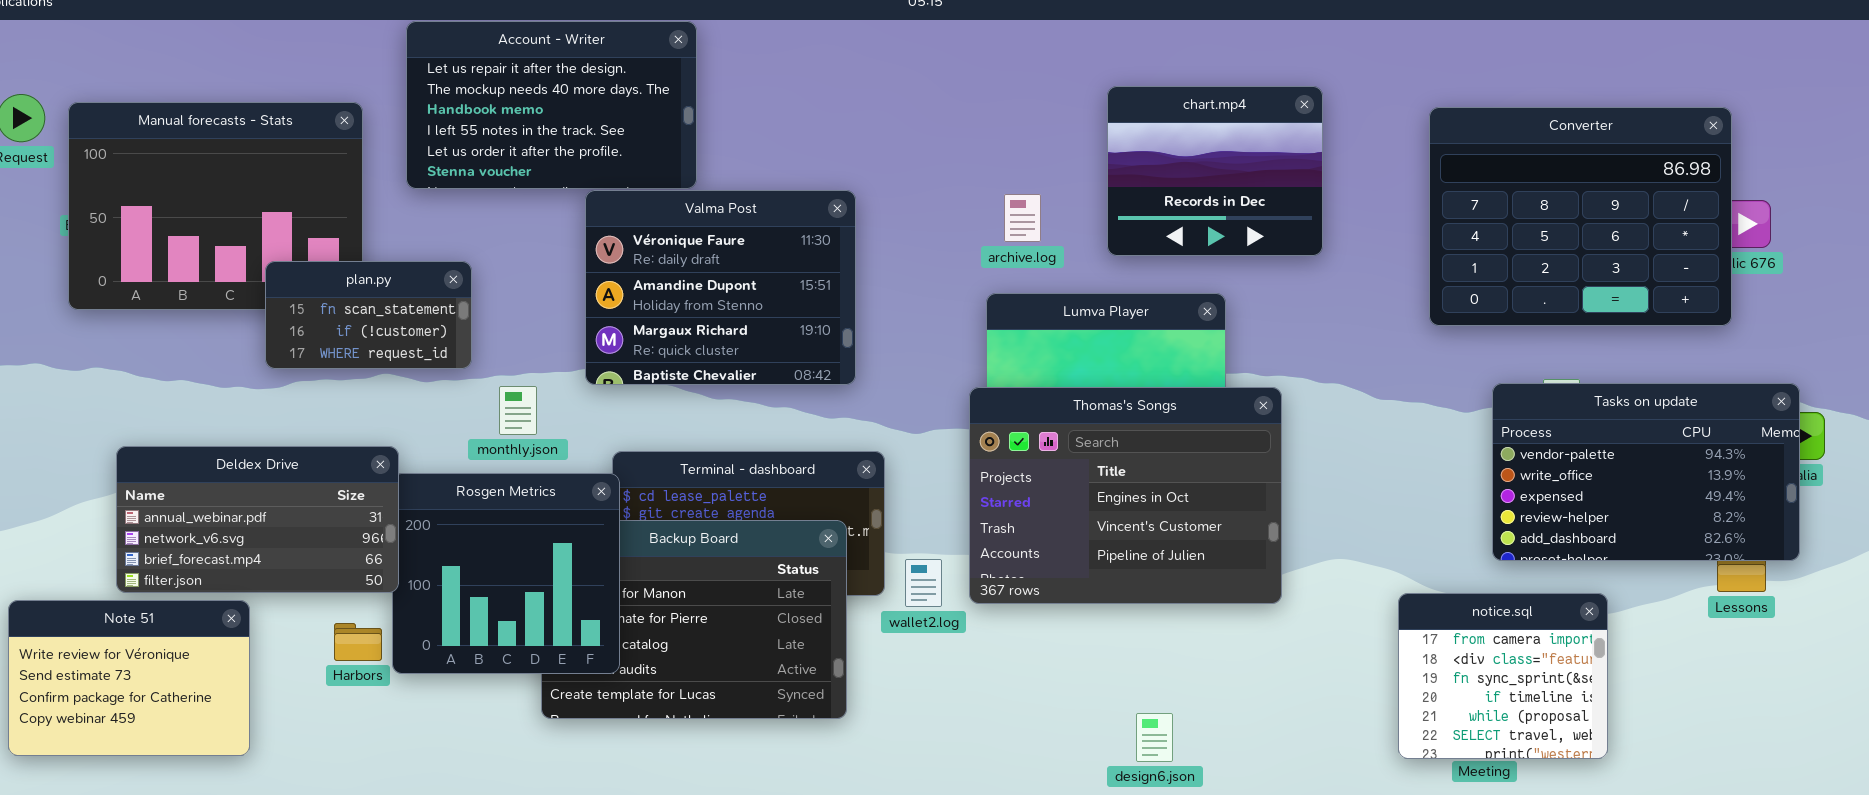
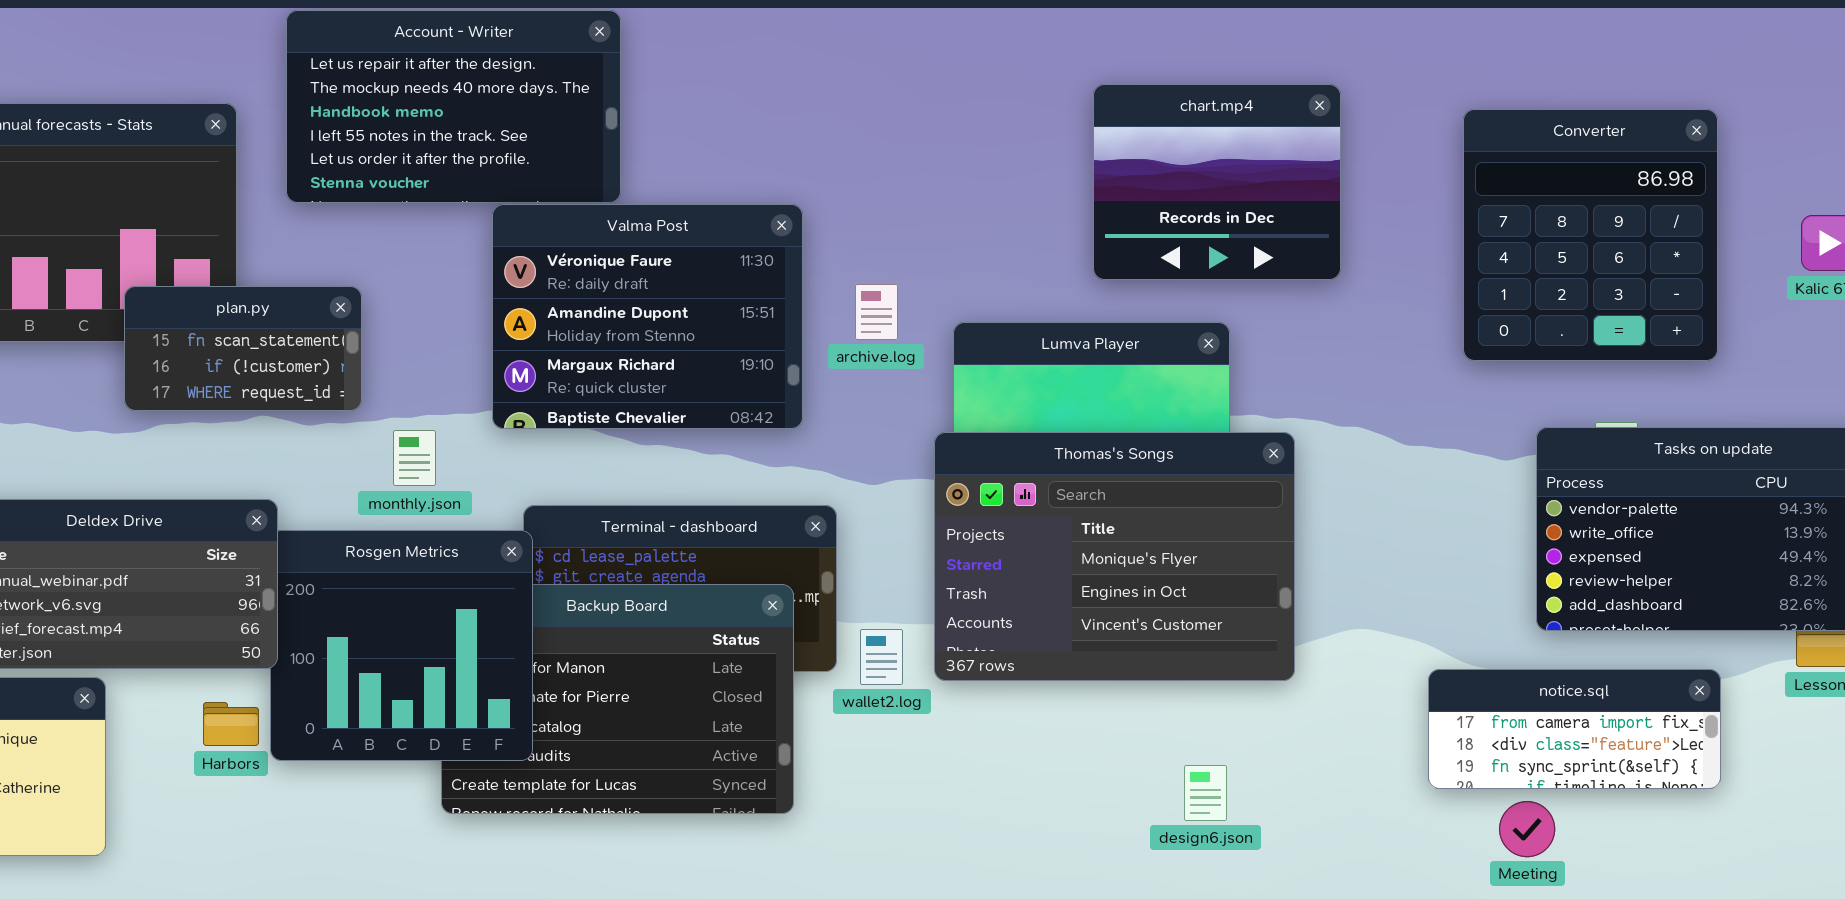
Converter: [1429,107,1732,326] -> [1463,109,1718,361], resized
archive.log: [1004,194,1041,242] -> [855,284,898,340], moved
Thomas's Songs: [969,387,1282,604] -> [934,432,1295,681], scrolled up 1 row
notice.sql: [1398,593,1608,759] -> [1428,669,1721,789], resized
design6.json: [1136,713,1173,762] -> [1184,765,1227,821], moved

